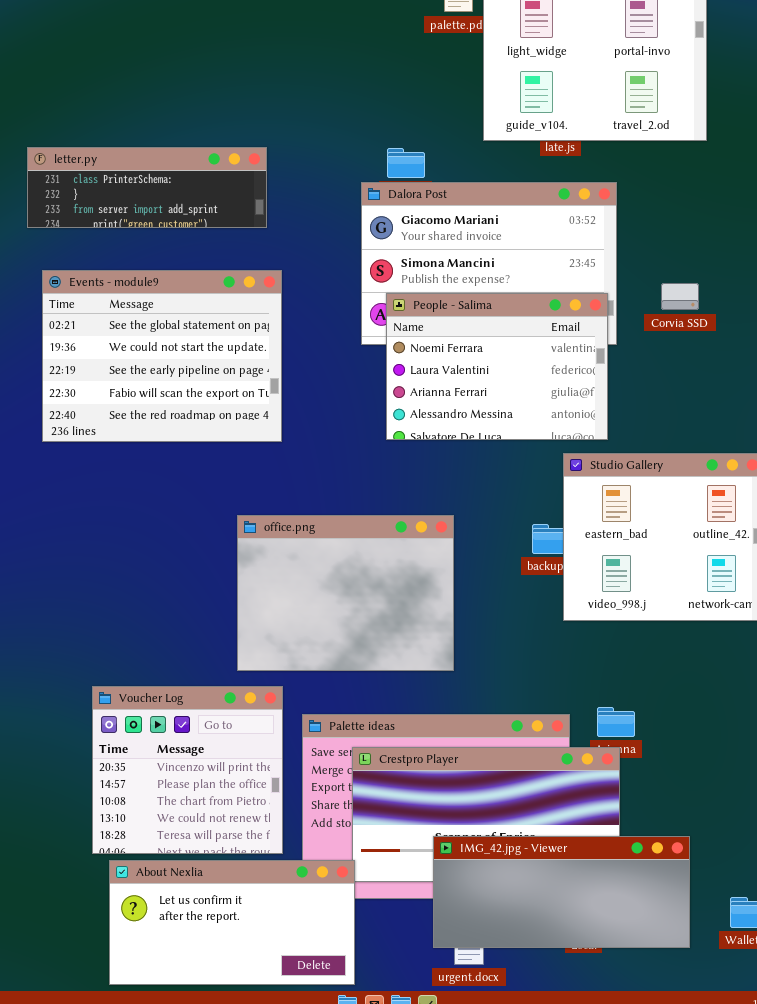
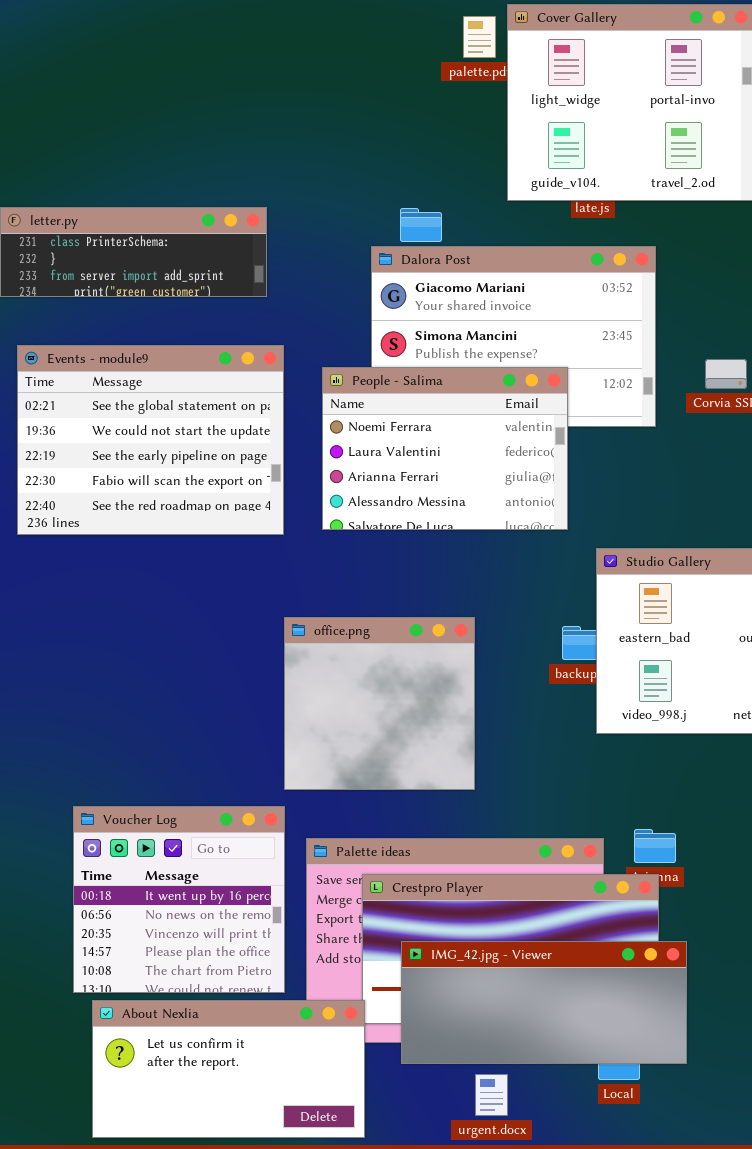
People - Salima: [386,293,608,440] -> [322,367,568,530], moved
office.png: [237,515,454,671] -> [284,617,475,790], resized
Voucher Log: [92,686,283,854] -> [73,806,285,993], scrolled up 2 rows
IMG_42.jpg - Viewer: [433,836,690,948] -> [401,941,687,1064], moved

